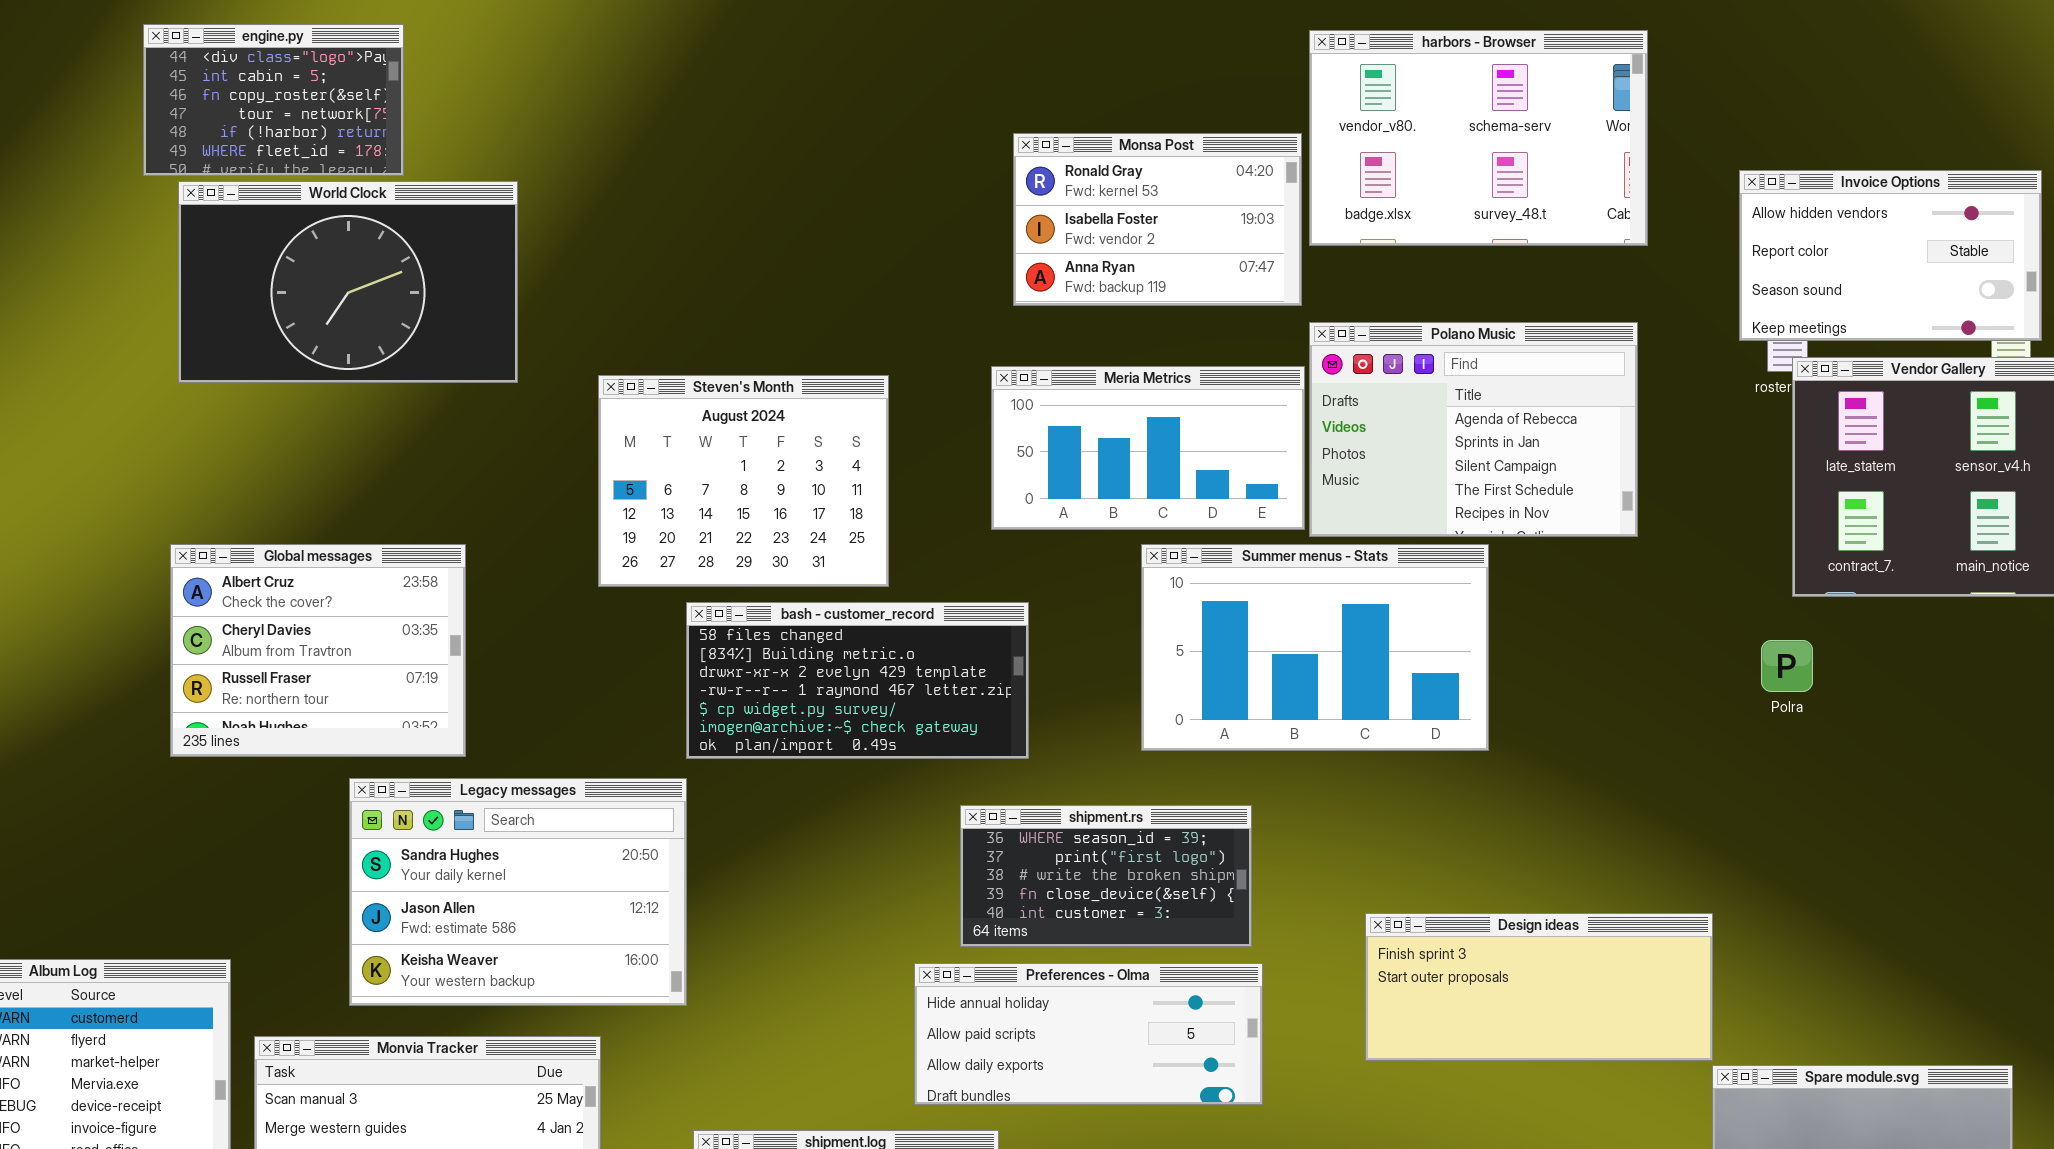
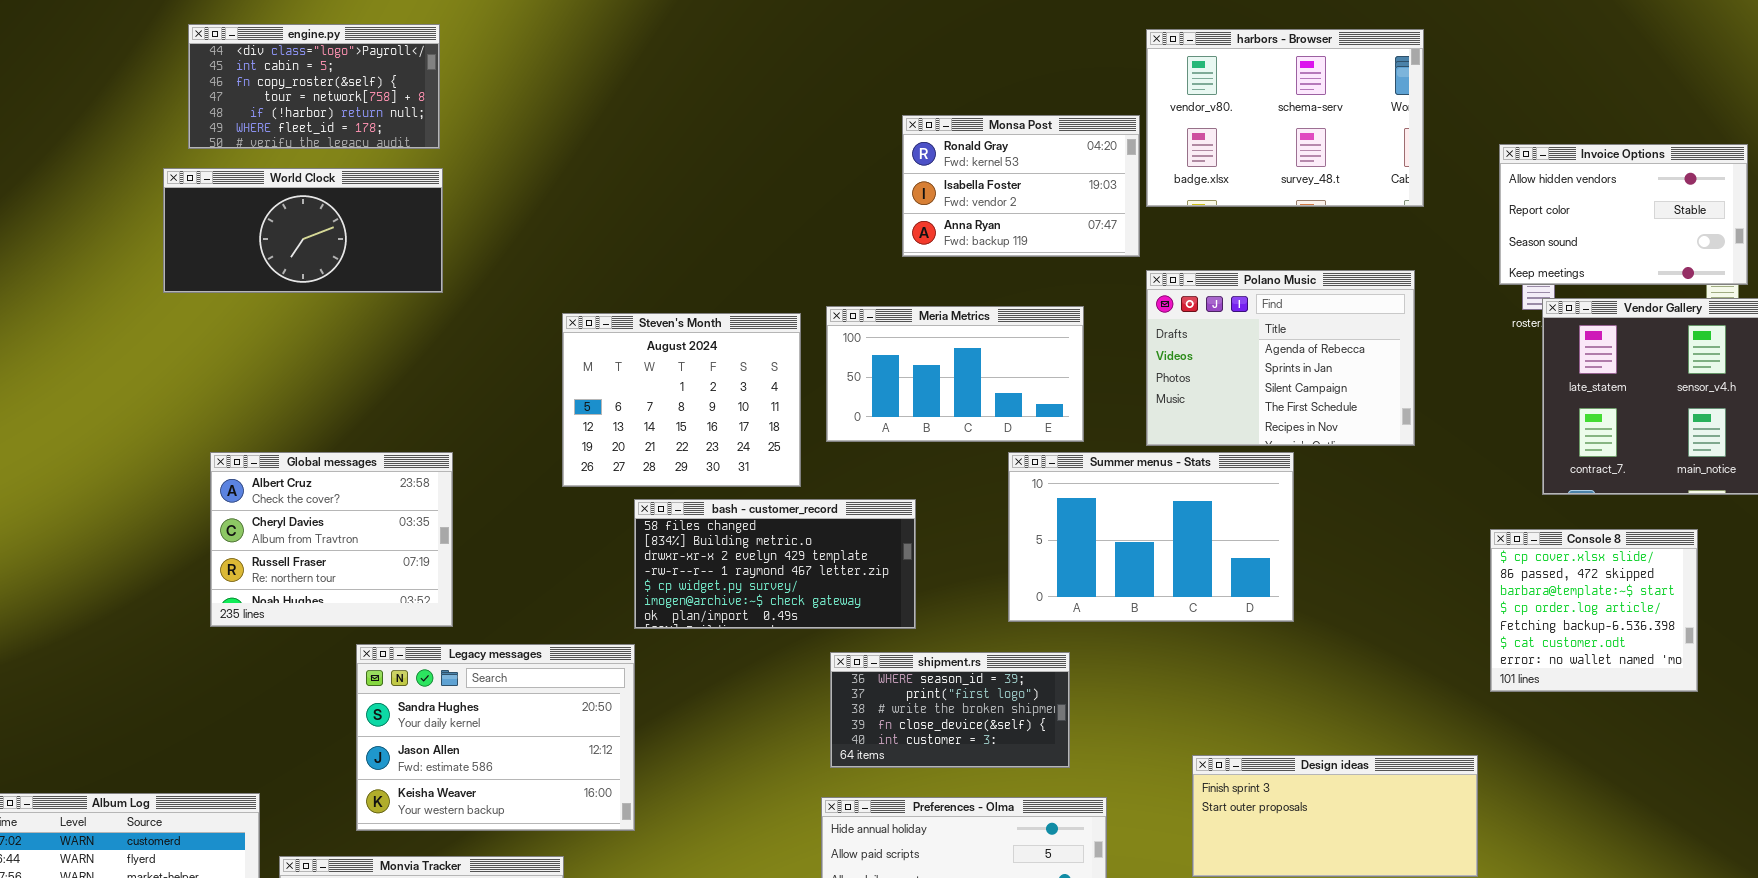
engine.py: [143,24,404,176] -> [188,24,440,149], resized
World Clock: [178,181,518,383] -> [163,168,443,293], moved, resized
Meria Metrics: [991,366,1305,530] -> [826,306,1084,442], moved
Console 8: none -> [1490,529,1698,692], opened
shipment.rs: [960,805,1252,947] -> [830,652,1070,768], moved

